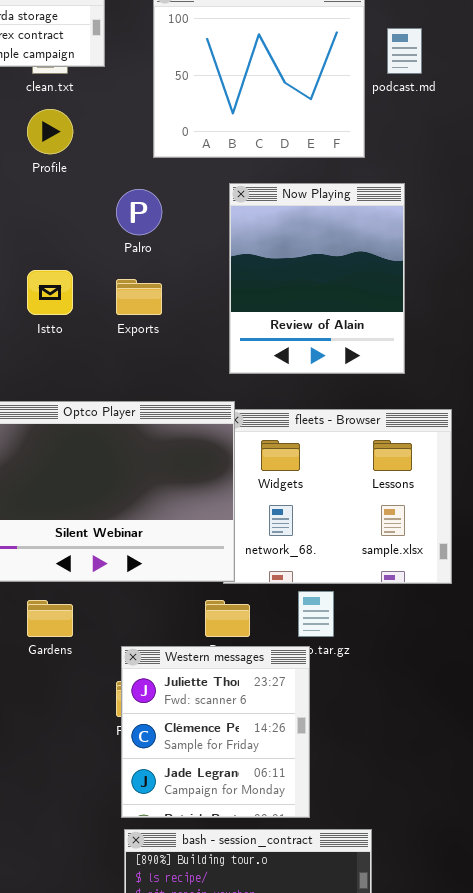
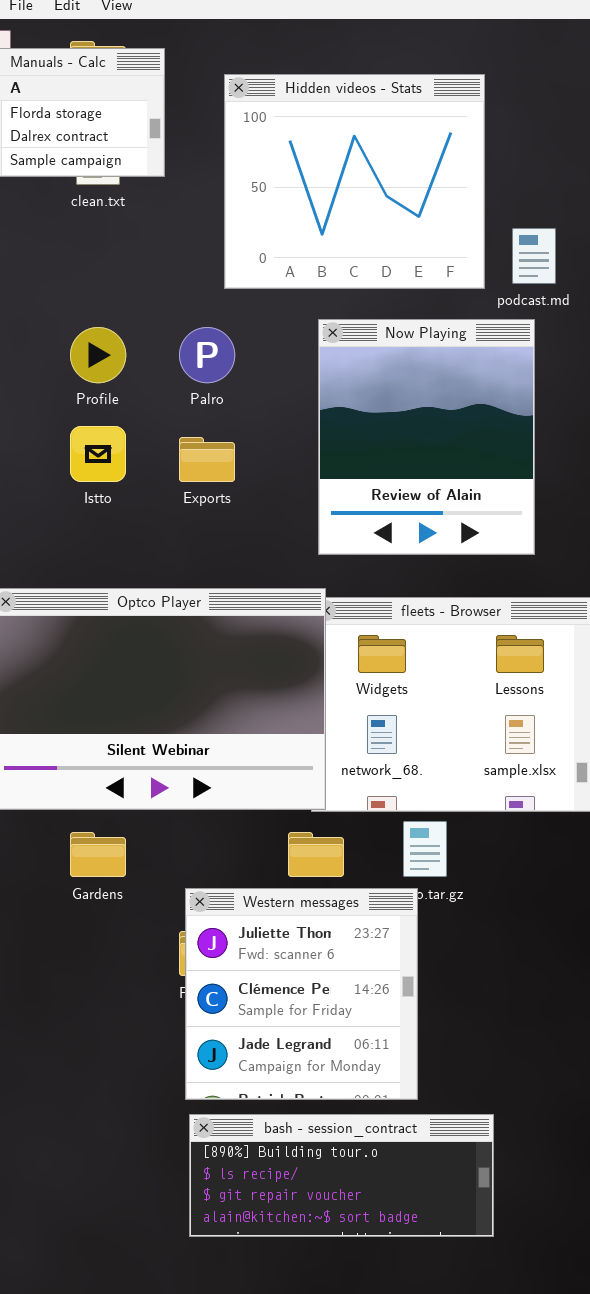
podcast.md: [387,28,422,74] -> [512,228,556,284], moved
Profile: [27,109,73,154] -> [70,327,126,383], moved

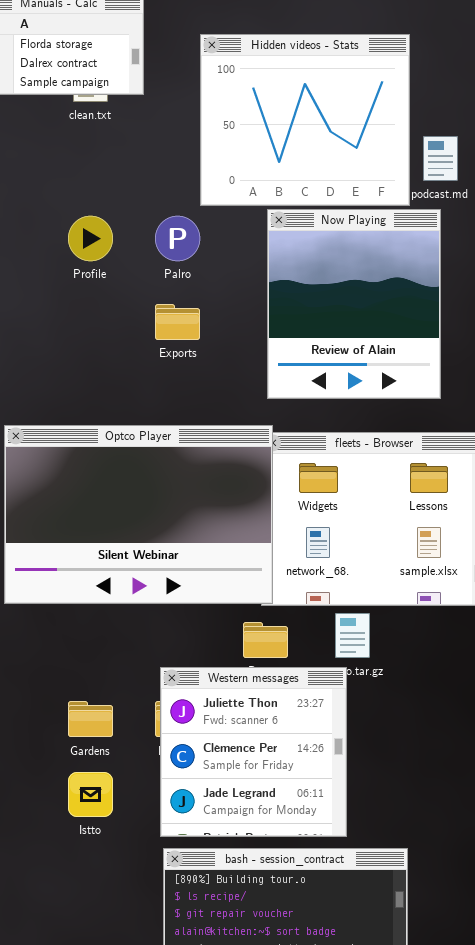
Hidden videos - Stats: [224,74,485,289] -> [200,34,410,206], moved
Istto: [70,426,126,482] -> [68,772,113,817], moved
Gardens: [70,832,126,877] -> [68,701,113,737], moved

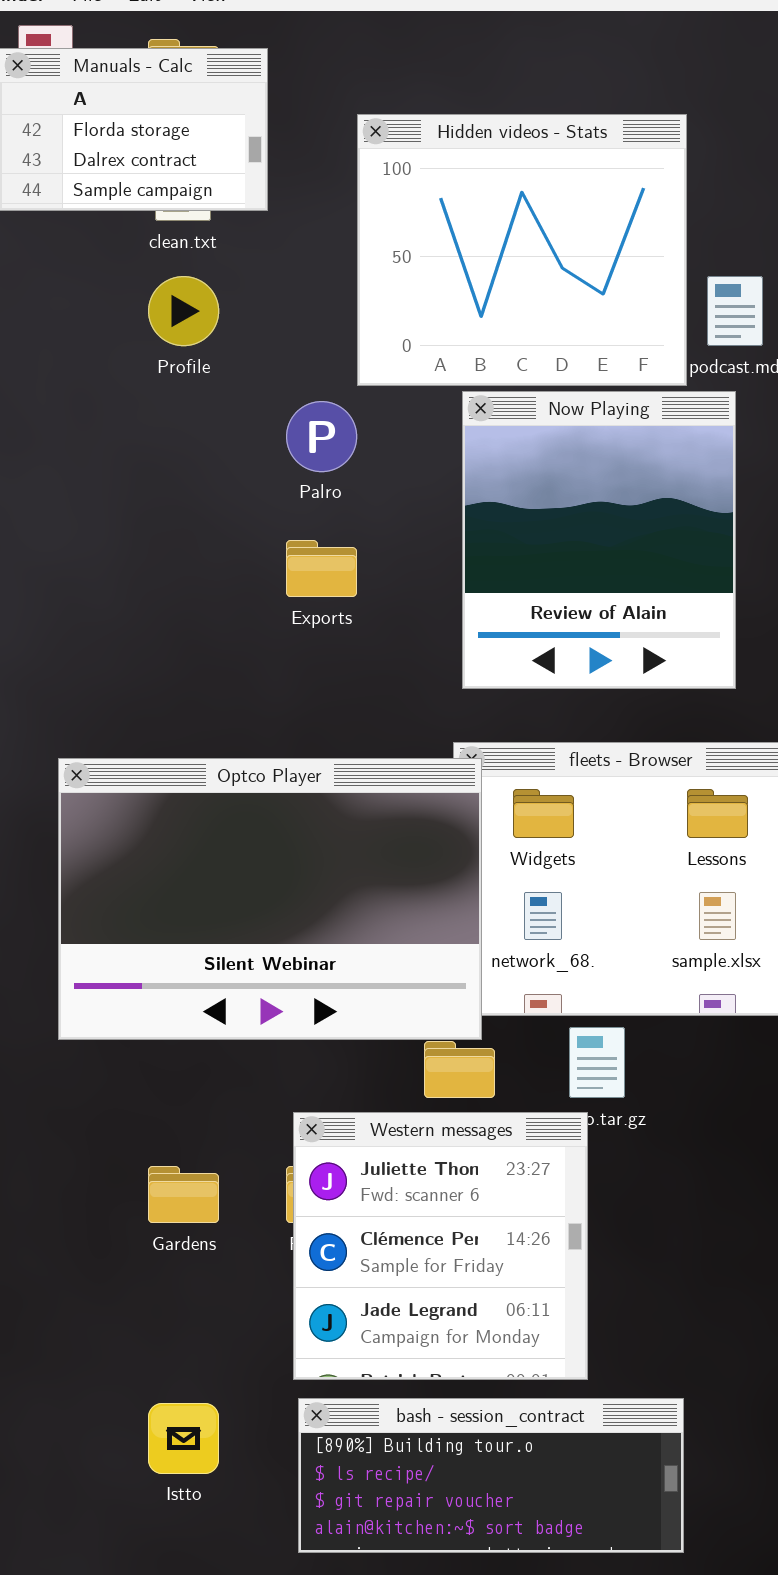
Profile: [68,216,113,261] -> [148,276,219,346], moved
Optco Player: [4,425,273,604] -> [58,758,482,1040], moved
Istto: [68,772,113,817] -> [148,1403,219,1474], moved

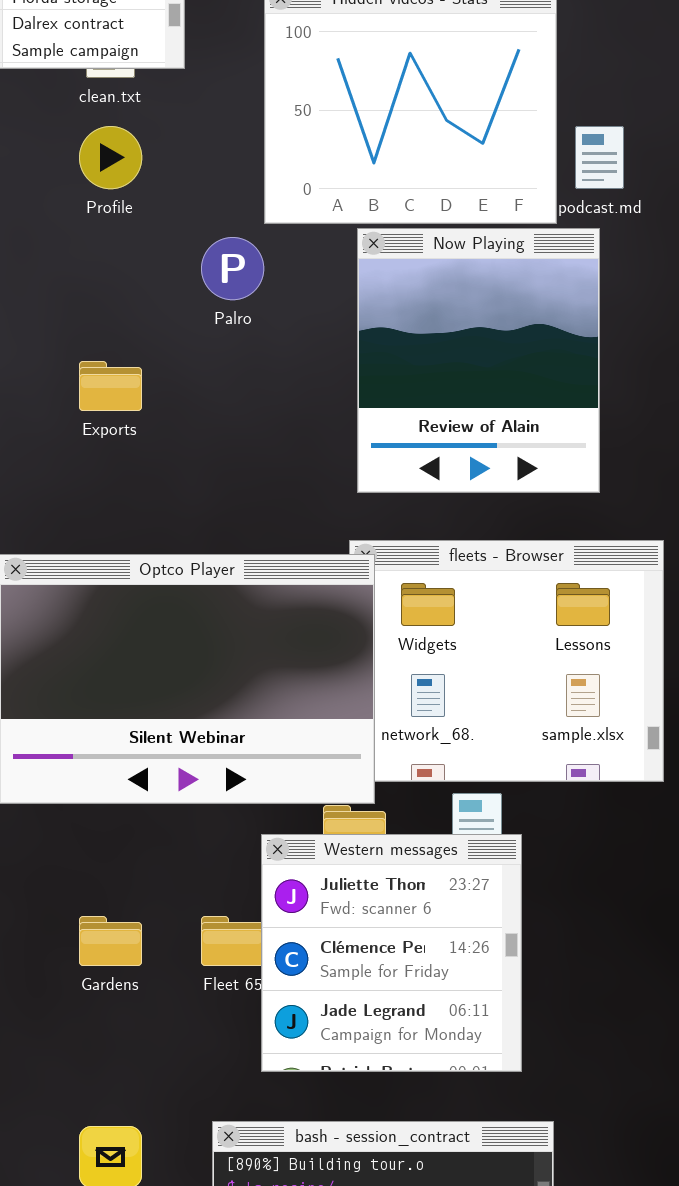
Exports: [286,540,357,597] -> [79,361,142,411], moved
Western messages: [293,1112,588,1380] -> [261,834,522,1072], moved

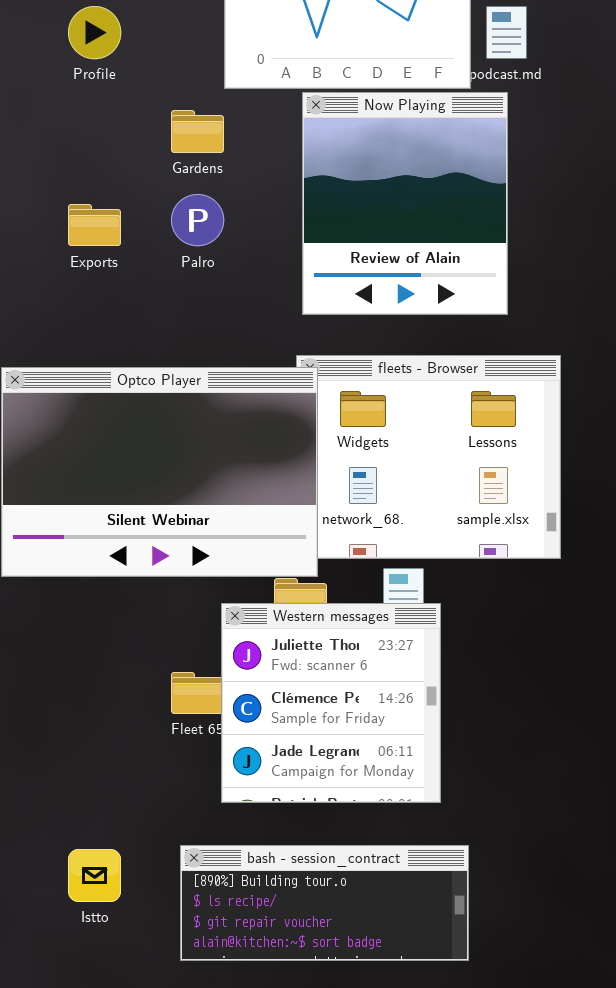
Palro: [201,237,264,300] -> [171,194,224,246], moved
Gardens: [79,916,142,966] -> [171,110,224,153], moved

